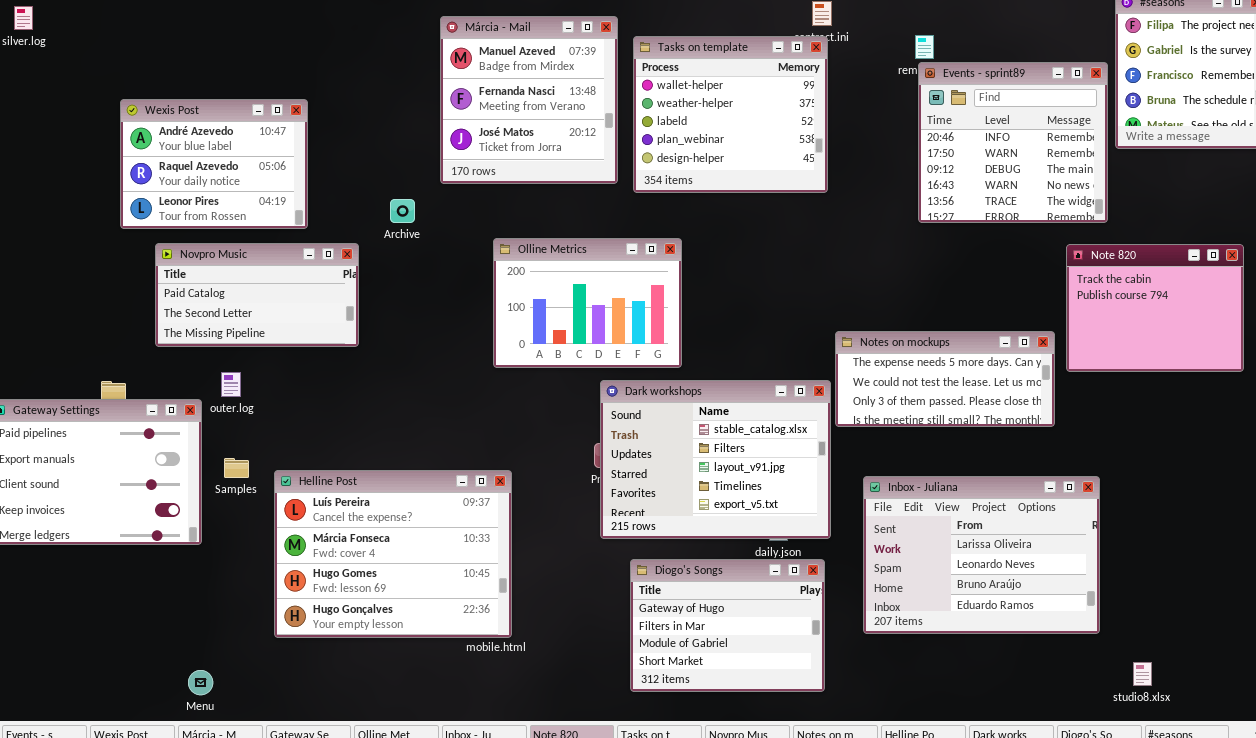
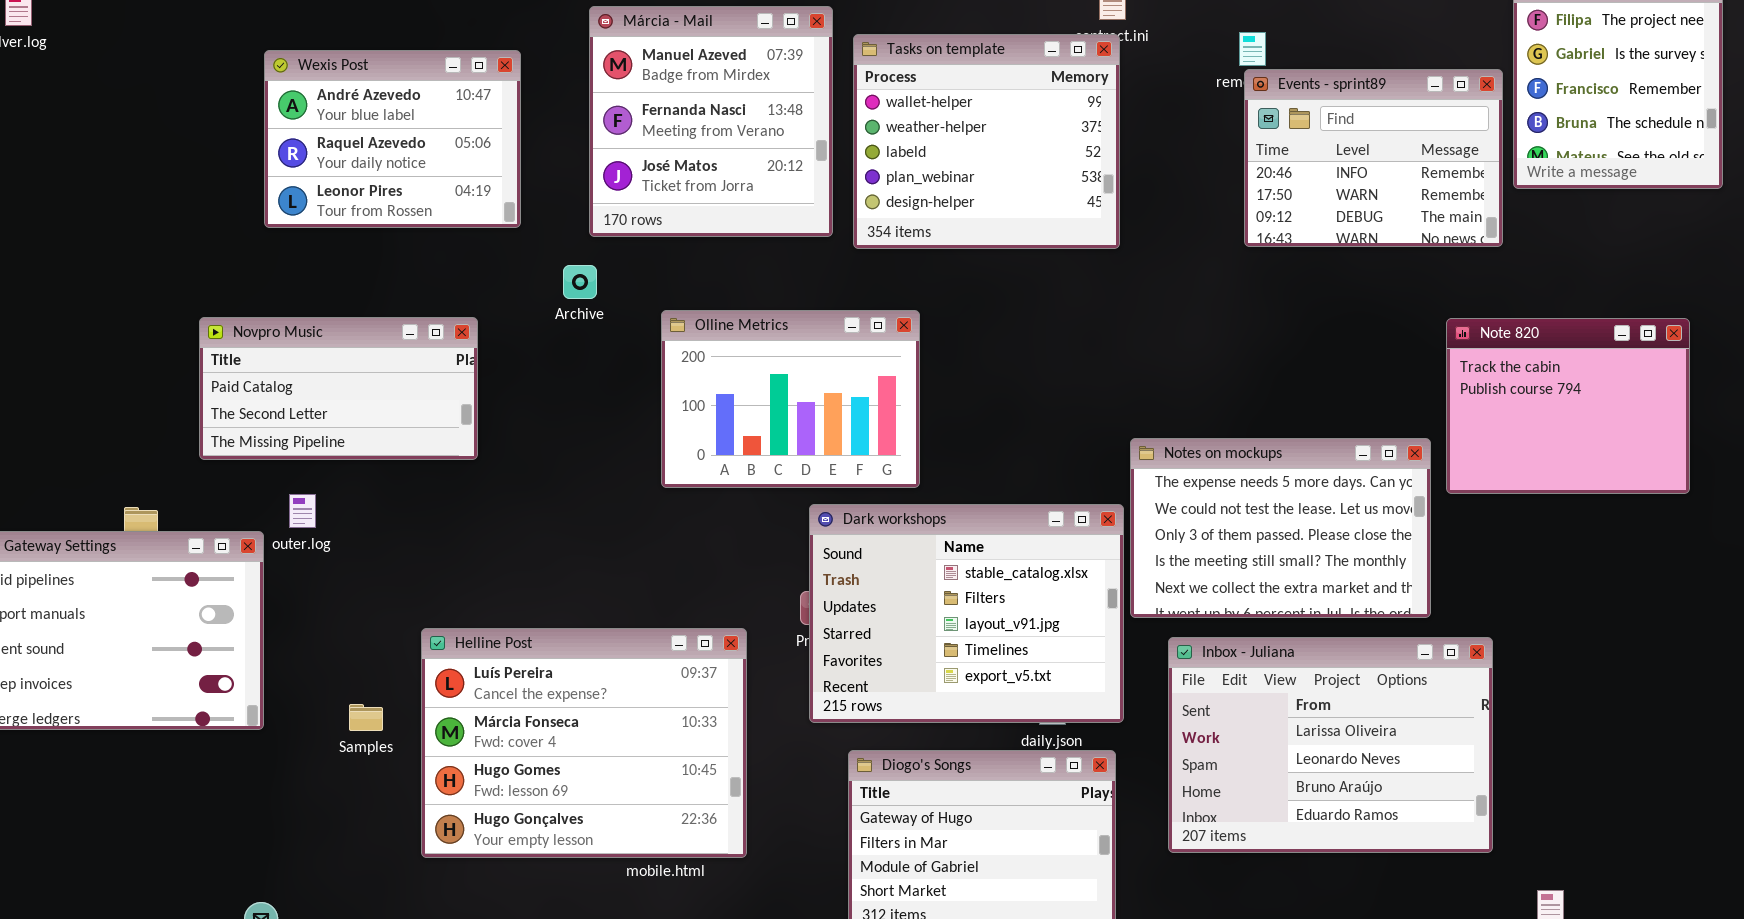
Events - sprint89: [918,62,1108,223] -> [1244,69,1503,247], resized
Wexis Post: [120,99,308,229] -> [264,50,521,228], moved
Archive: [390,199,415,223] -> [563,265,597,299], moved
Notes on mockups: [835,331,1055,427] -> [1130,438,1431,618], resized
Samples: [224,458,249,478] -> [349,704,383,731], moved
Helline Post: [274,470,512,638] -> [421,628,747,858], moved

